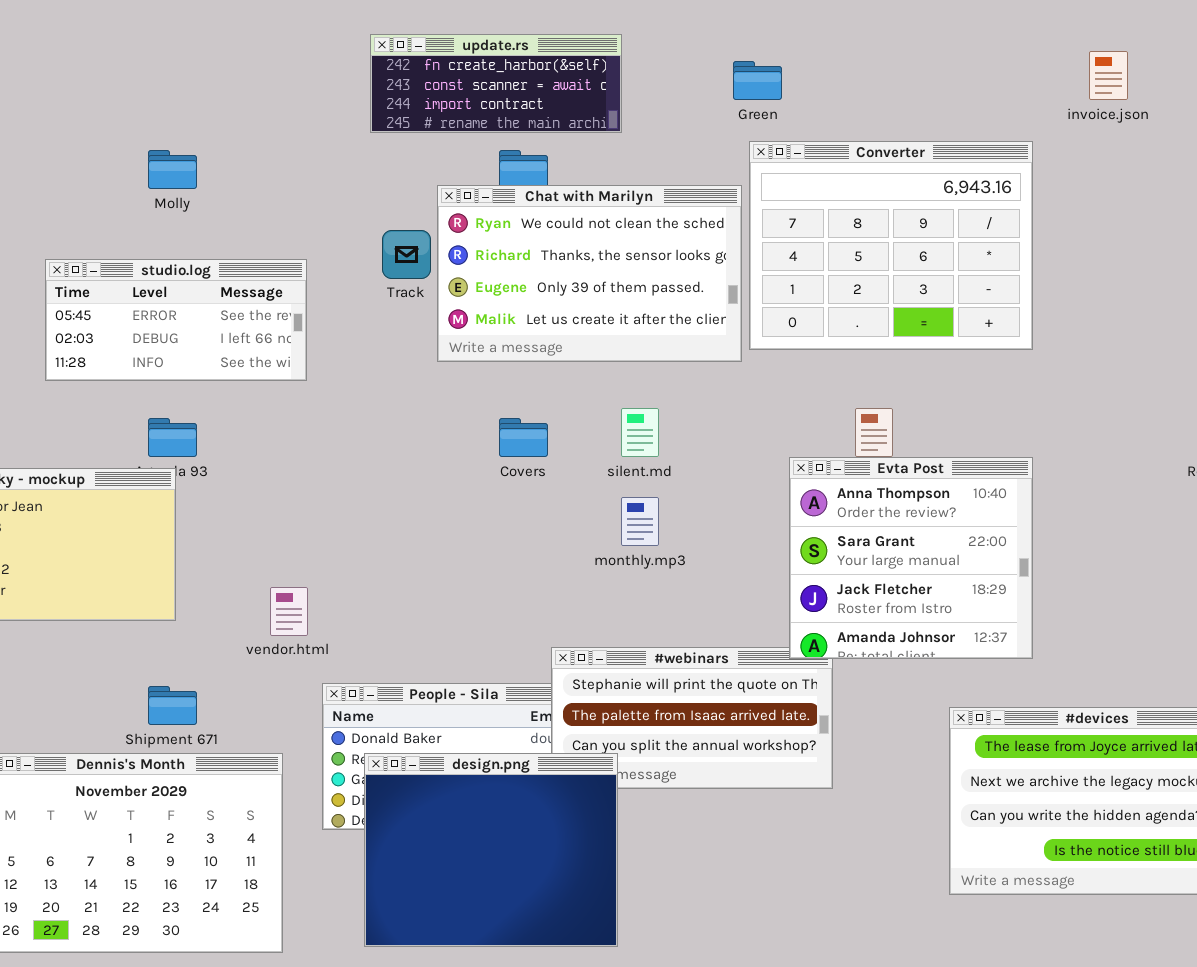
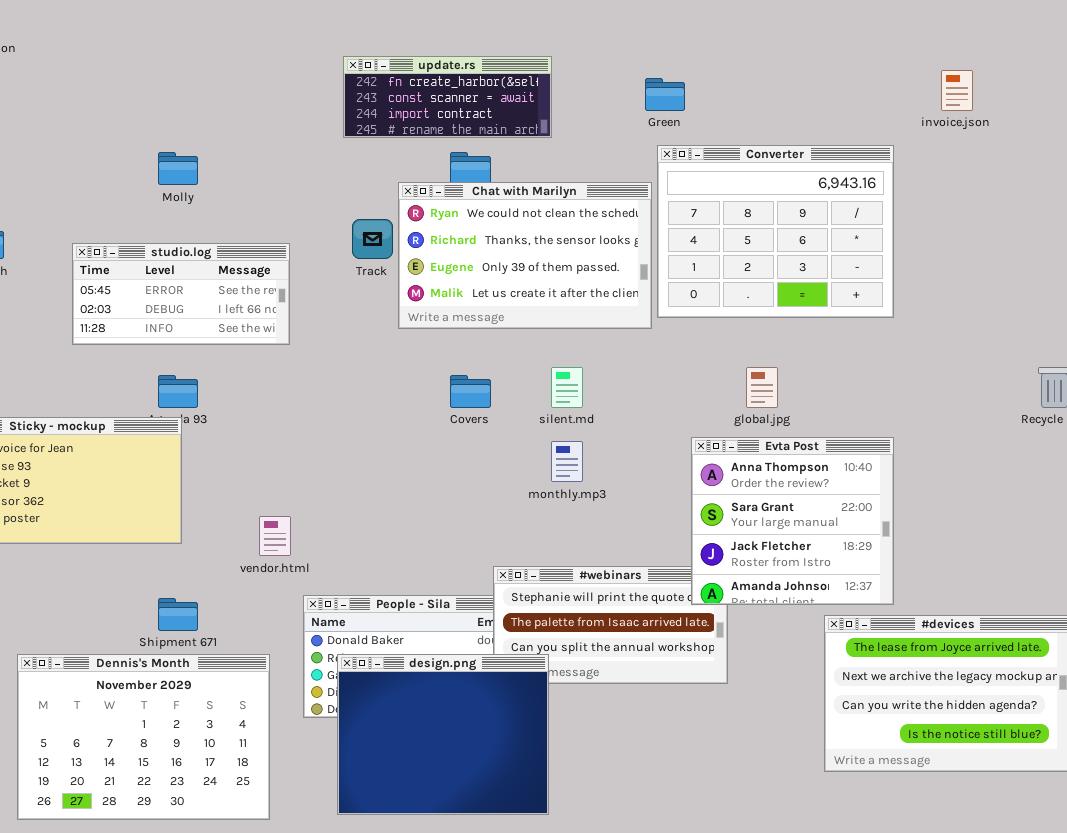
Evta Post: [789,457,1033,659] -> [691,437,894,605], moved

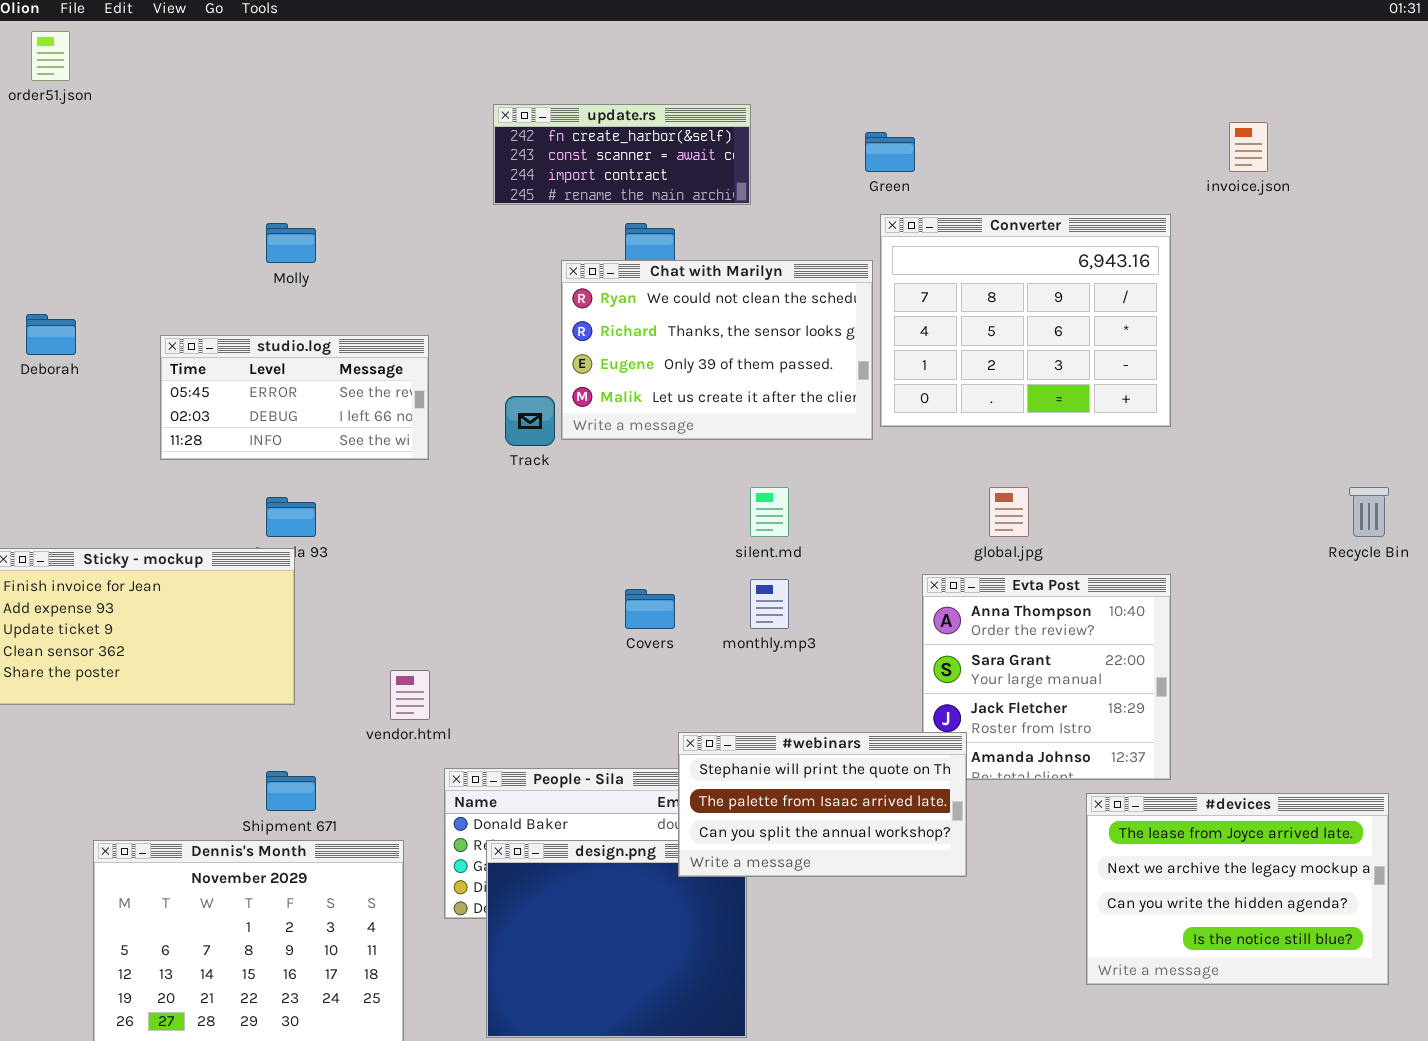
Track: [352,219,393,259] -> [505,396,555,446], moved
Covers: [450,375,491,408] -> [625,589,675,629], moved
#webinars: [493,566,728,684] -> [678,732,967,877], raised

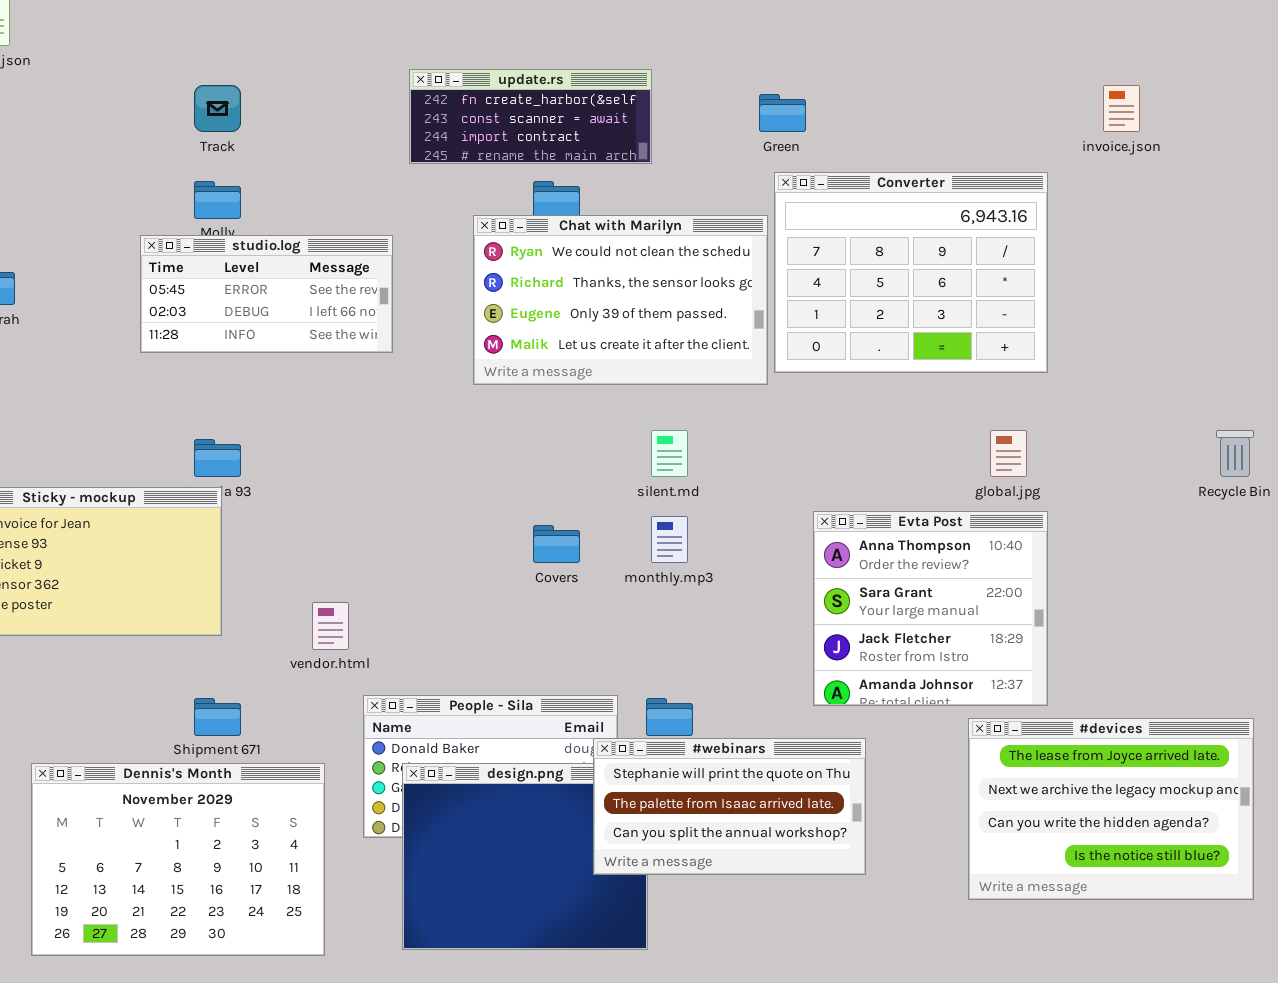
studio.log: [160,335,429,460] -> [140,235,393,353], moved
Track: [505,396,555,446] -> [194,85,241,132], moved
global.jpg: [989,487,1029,537] -> [990,430,1027,477], moved
#webinars: [678,732,967,877] -> [593,738,866,875], moved

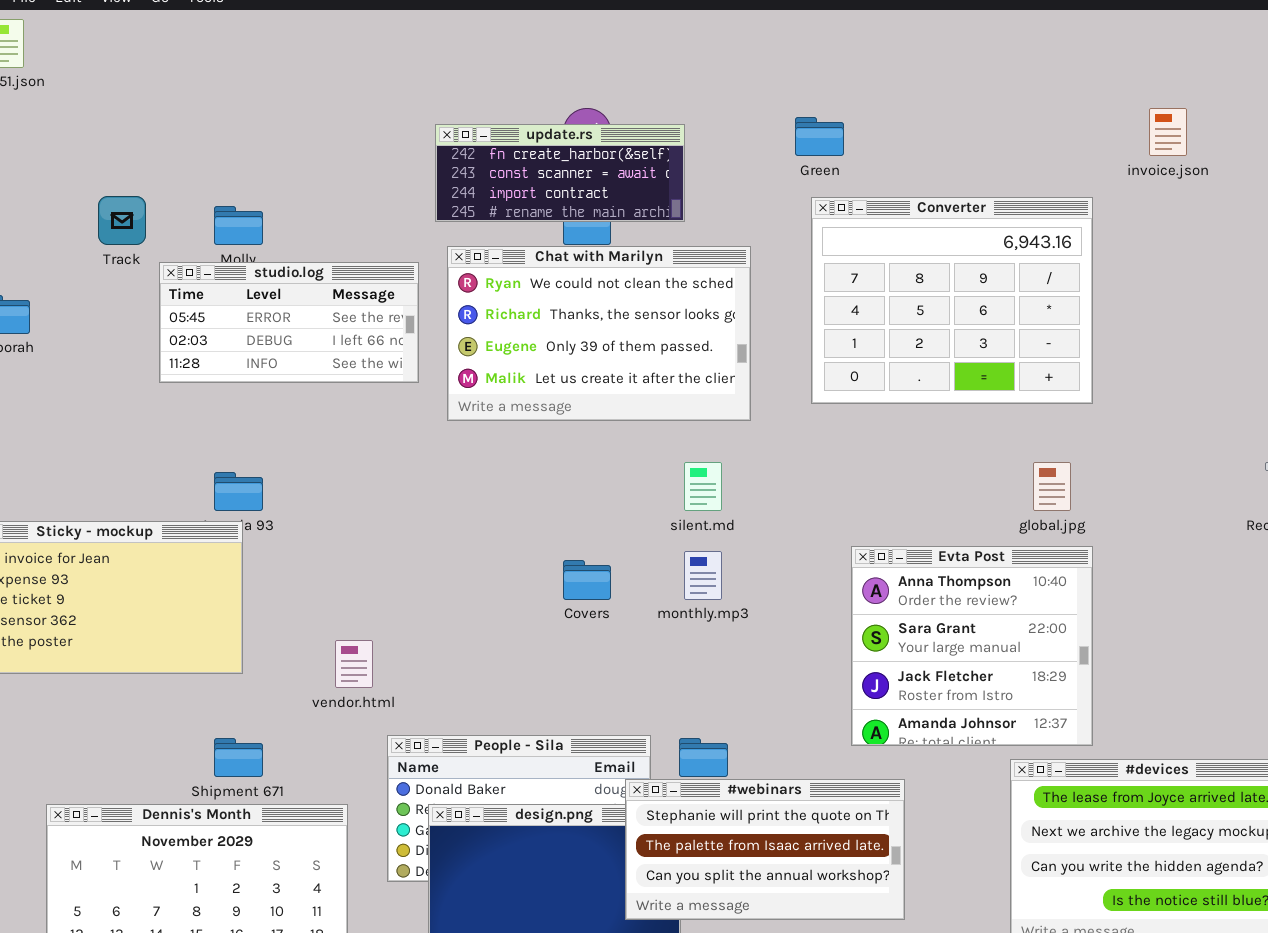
update.rs: [409,69,652,164] -> [435,124,685,222], moved
Track: [194,85,241,132] -> [98,196,146,245], moved
Chat with Marilyn: [473,215,768,385] -> [447,246,751,421], moved

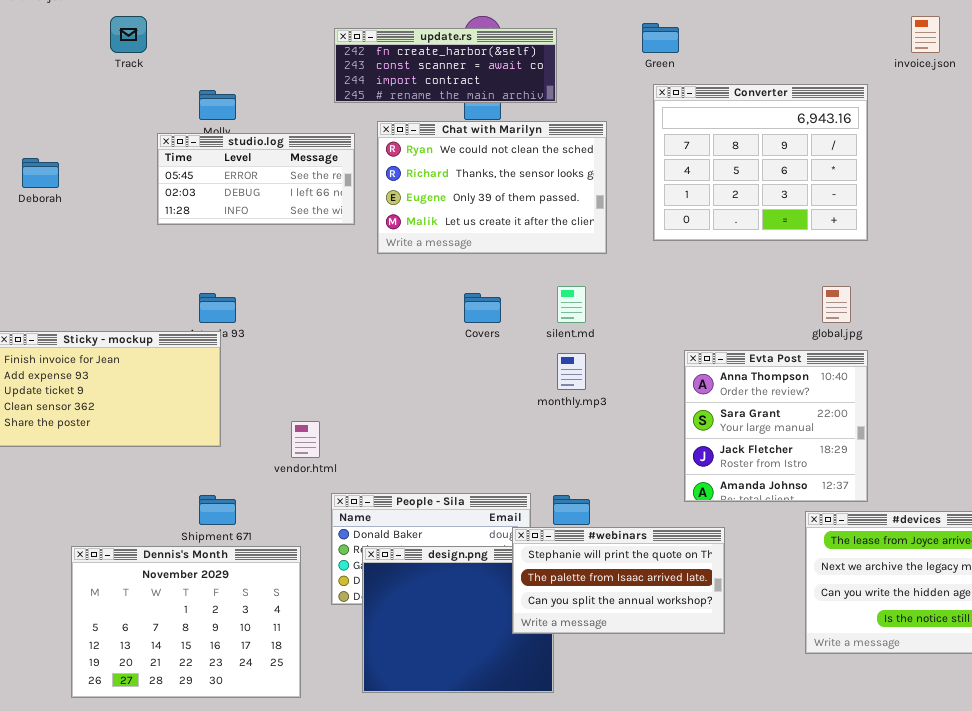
update.rs: [435,124,685,222] -> [334,28,557,103], resized
Track: [98,196,146,245] -> [110,16,147,53], moved
Covers: [563,560,611,600] -> [464,293,501,323], moved

